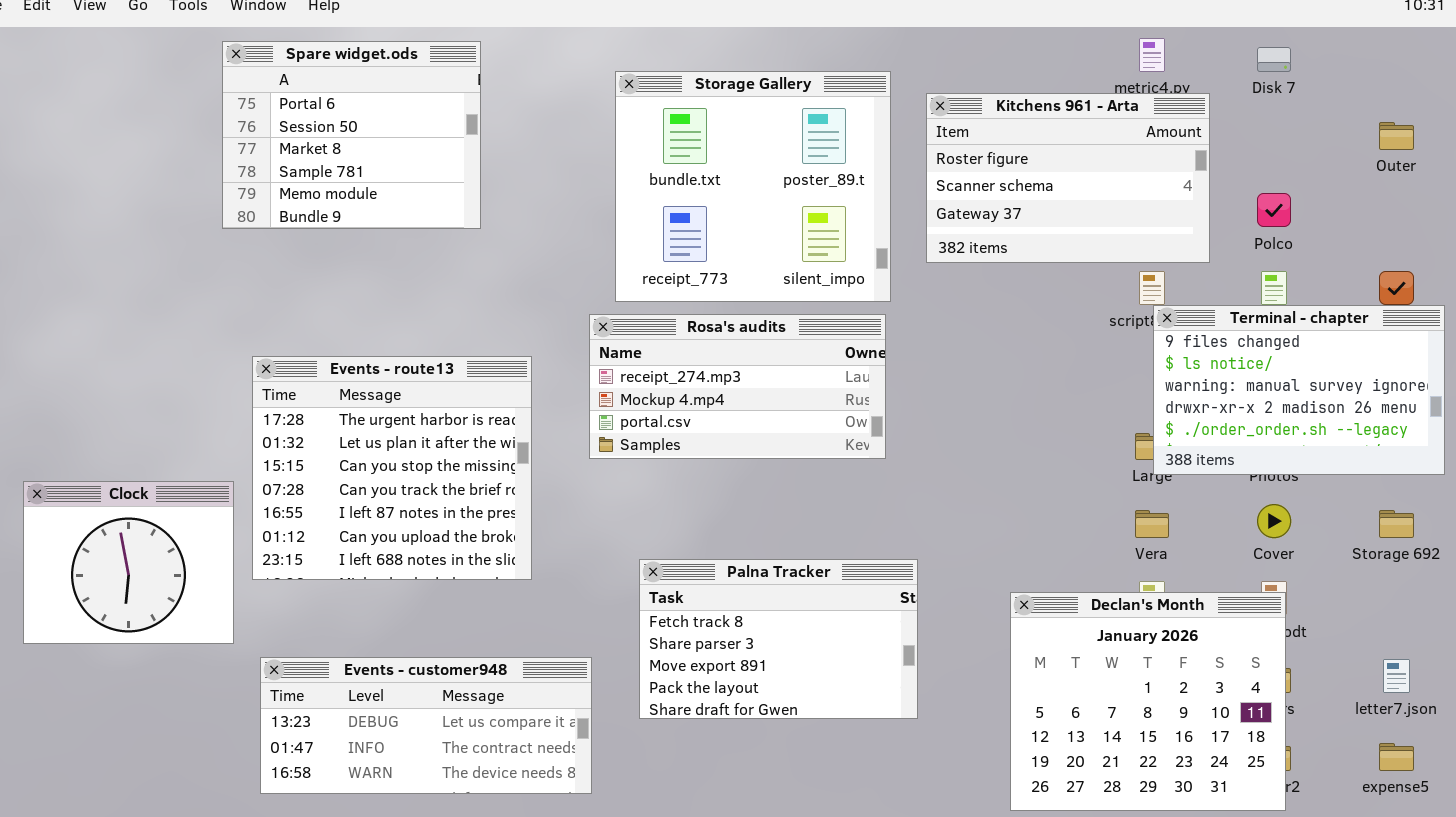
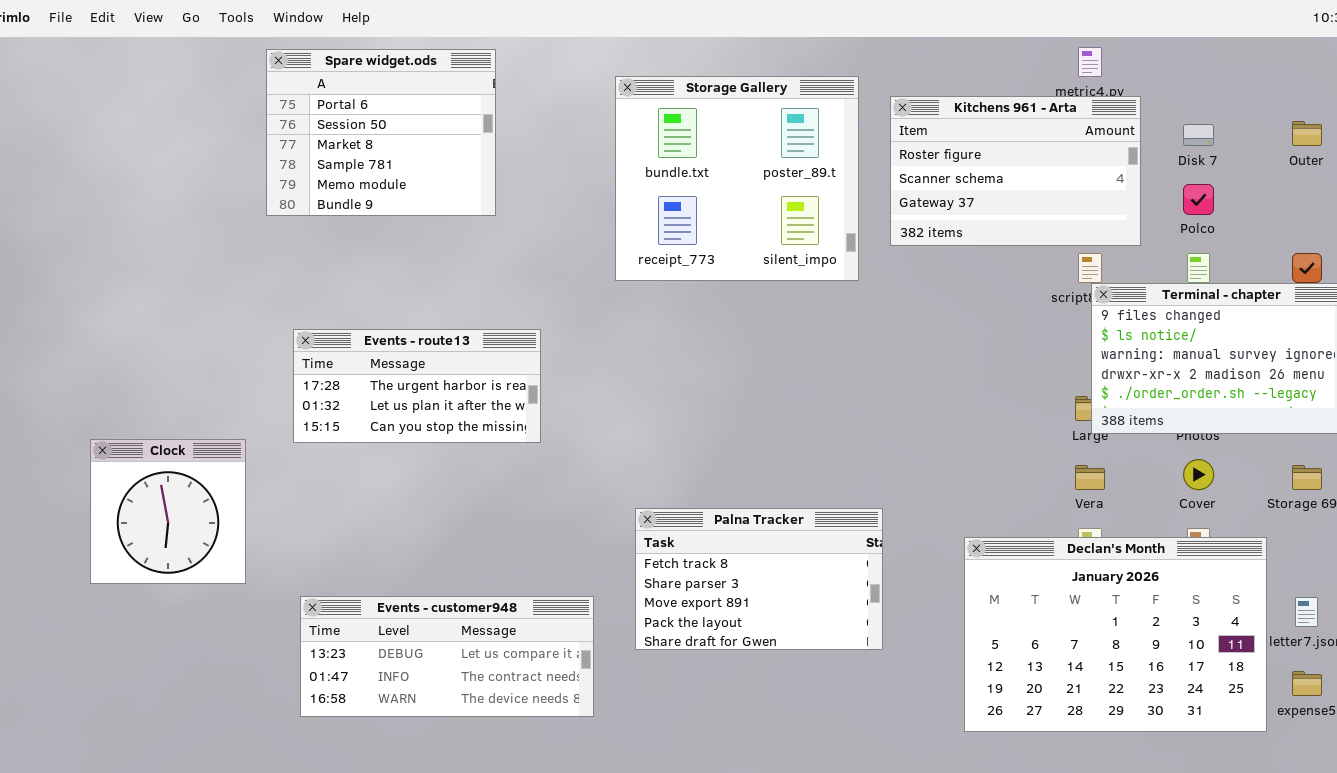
Disk 7: [1257,47,1291,72] -> [1183,124,1214,146], moved
Rosa's audits: [589,314,886,459] -> none, closed
Events - route13: [252,356,532,580] -> [293,329,541,443], resized
Clock: [23,481,234,644] -> [90,439,246,584], resized
Declan's Month: [1010,592,1286,811] -> [964,537,1267,732], resized

